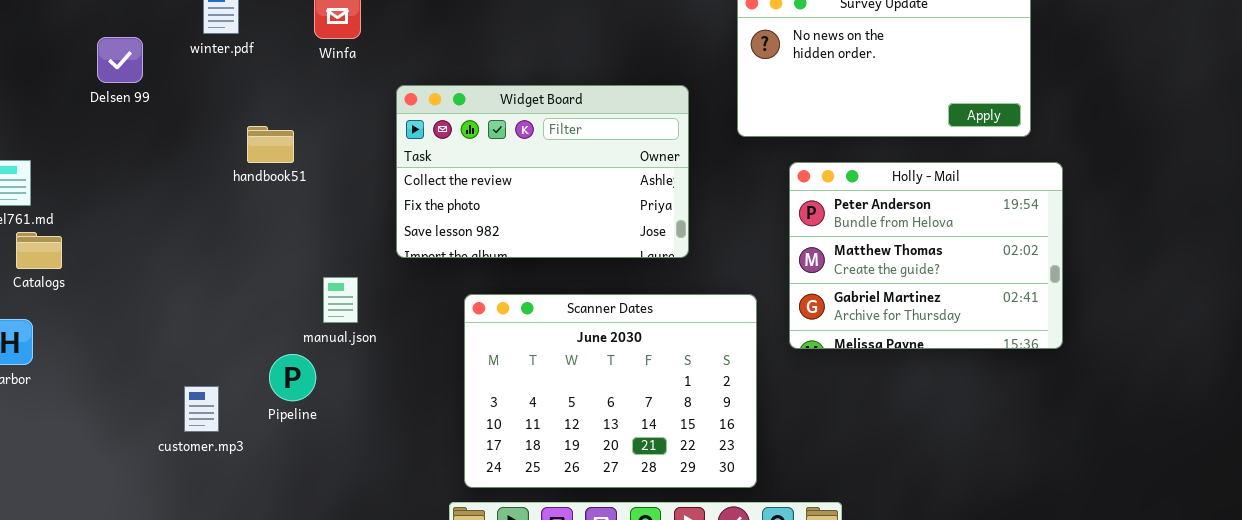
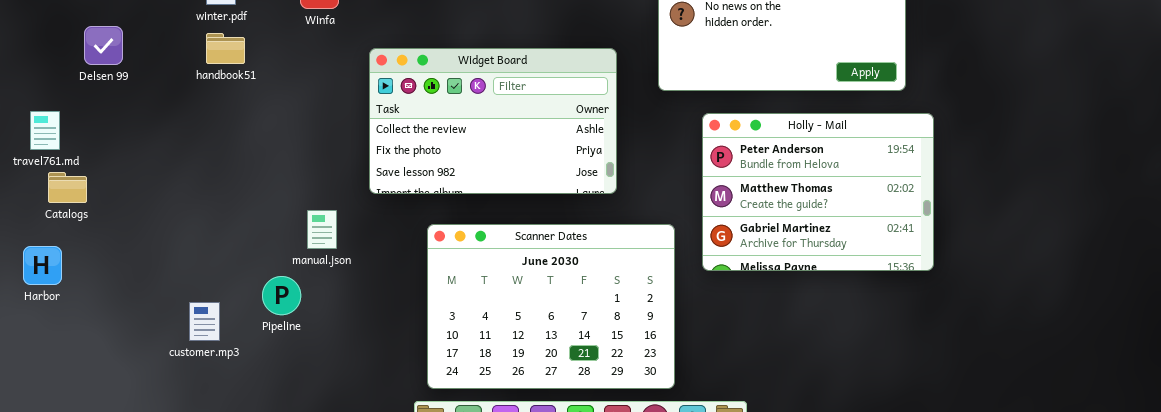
Delsen 99: [97,37,143,83] -> [84,26,123,65], moved
handbook51: [247,126,294,163] -> [206,33,245,64], moved

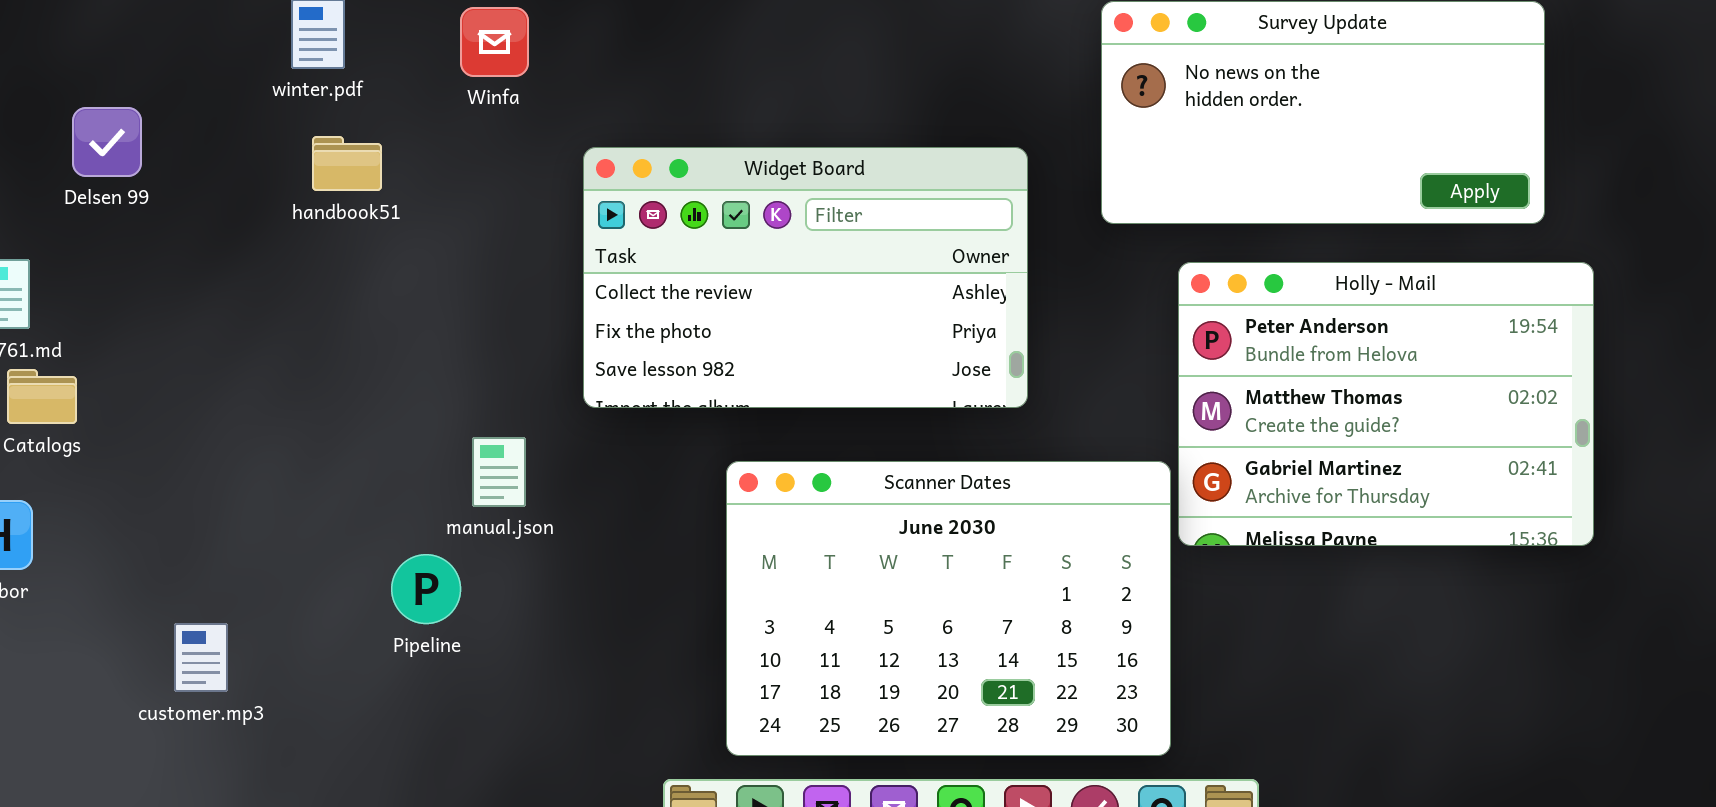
handbook51: [206,33,245,64] -> [312,136,382,191], moved
Scanner Dates: [427,224,675,389] -> [726,461,1171,756], moved
customer.mp3: [189,302,220,341] -> [174,623,228,692], moved

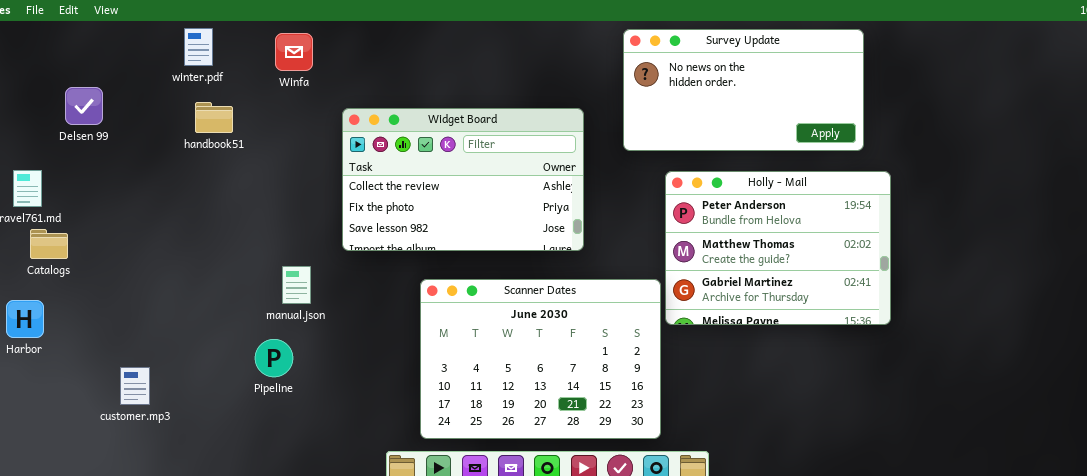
Pipeline: [391,554,461,624] -> [255,339,293,377], moved

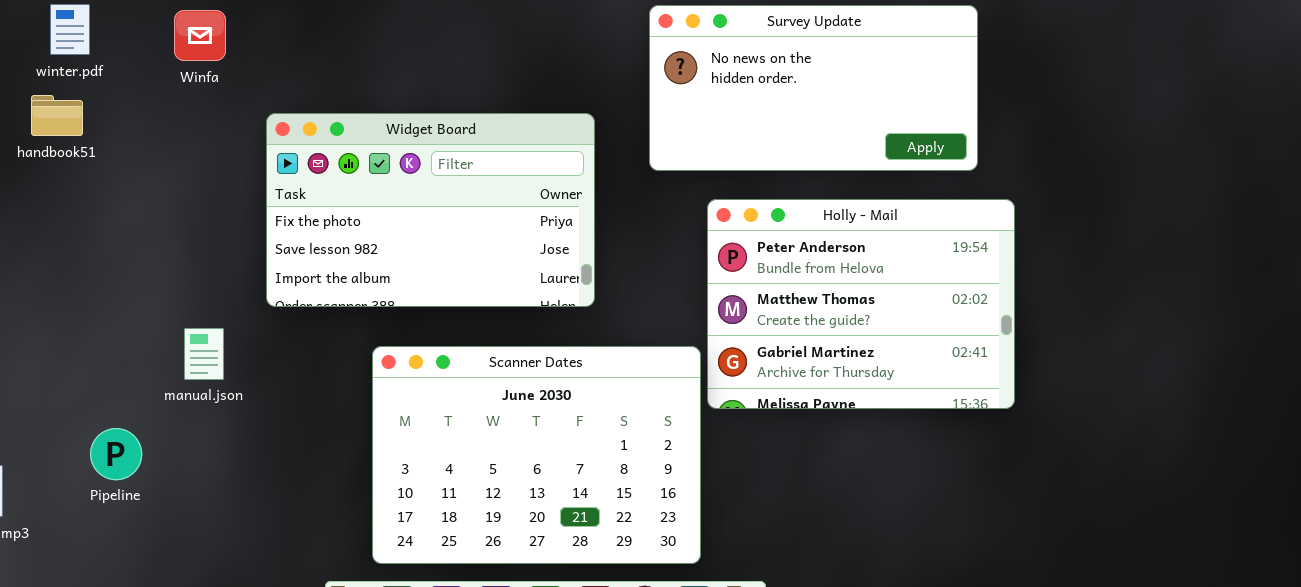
handbook51: [195,102,233,133] -> [31,95,83,136], moved
Widget Board: [342,108,584,251] -> [266,113,595,307], scrolled down 1 row
Pipeline: [255,339,293,377] -> [90,428,142,480], moved

